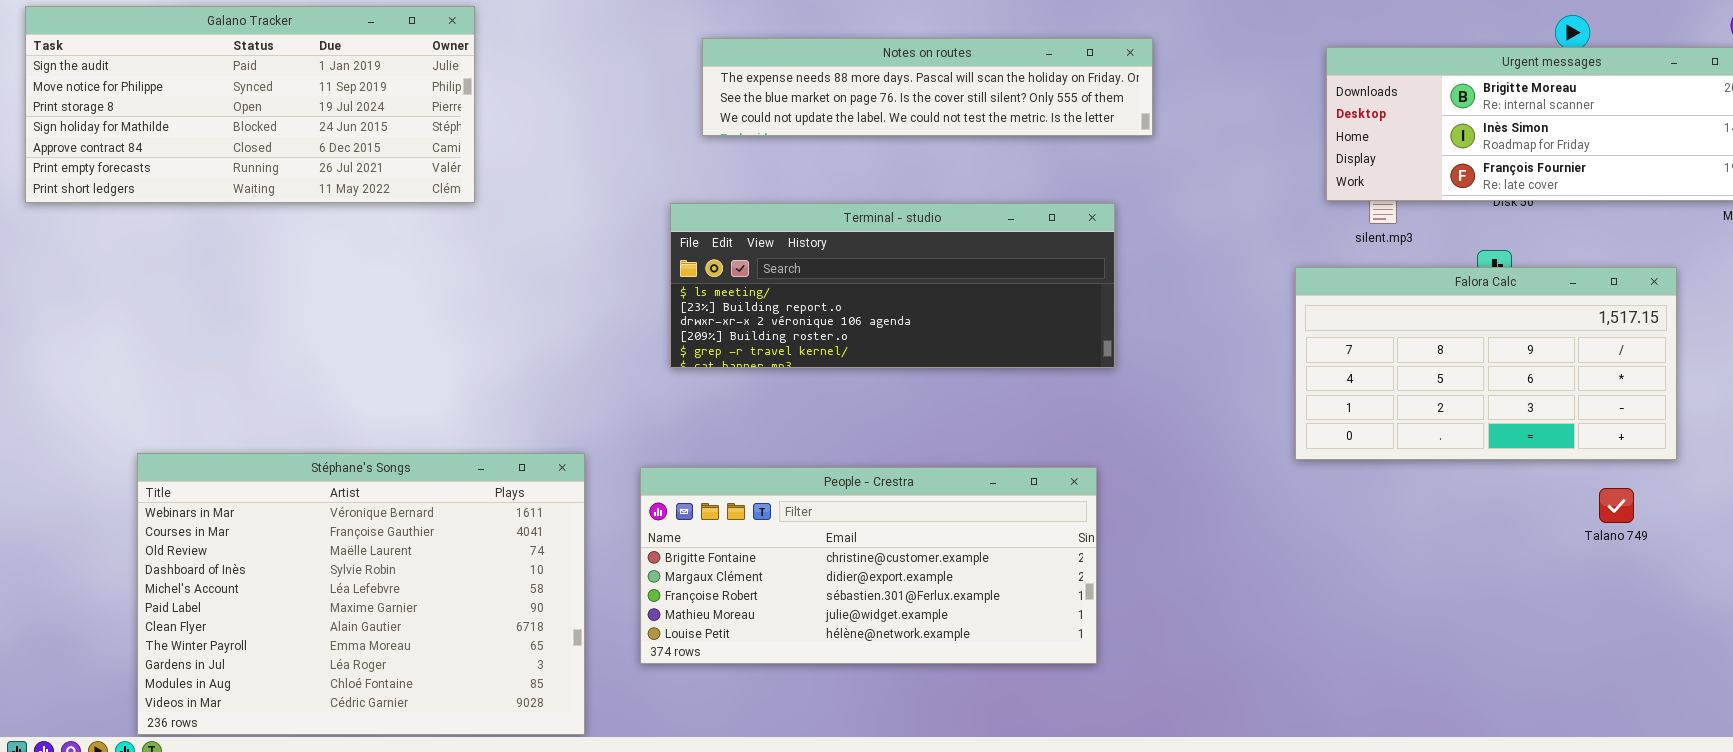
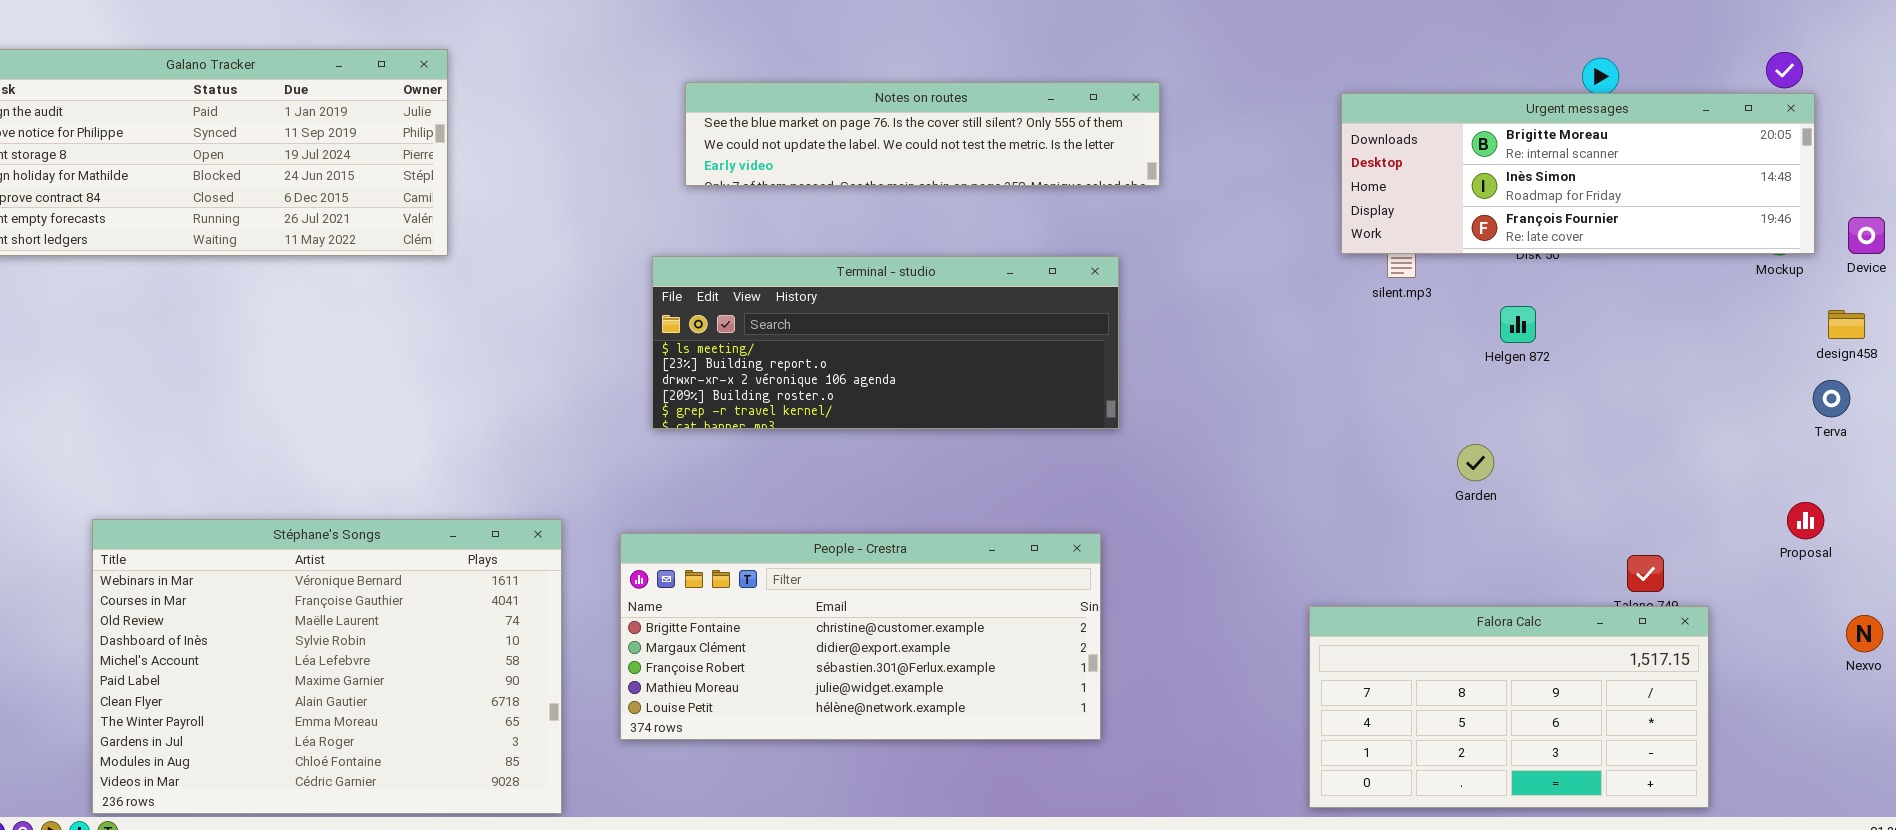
Notes on routes: [702,38,1153,136] -> [685,82,1160,186], scrolled down 1 row
Falora Calc: [1295,267,1677,460] -> [1309,606,1709,808], moved

